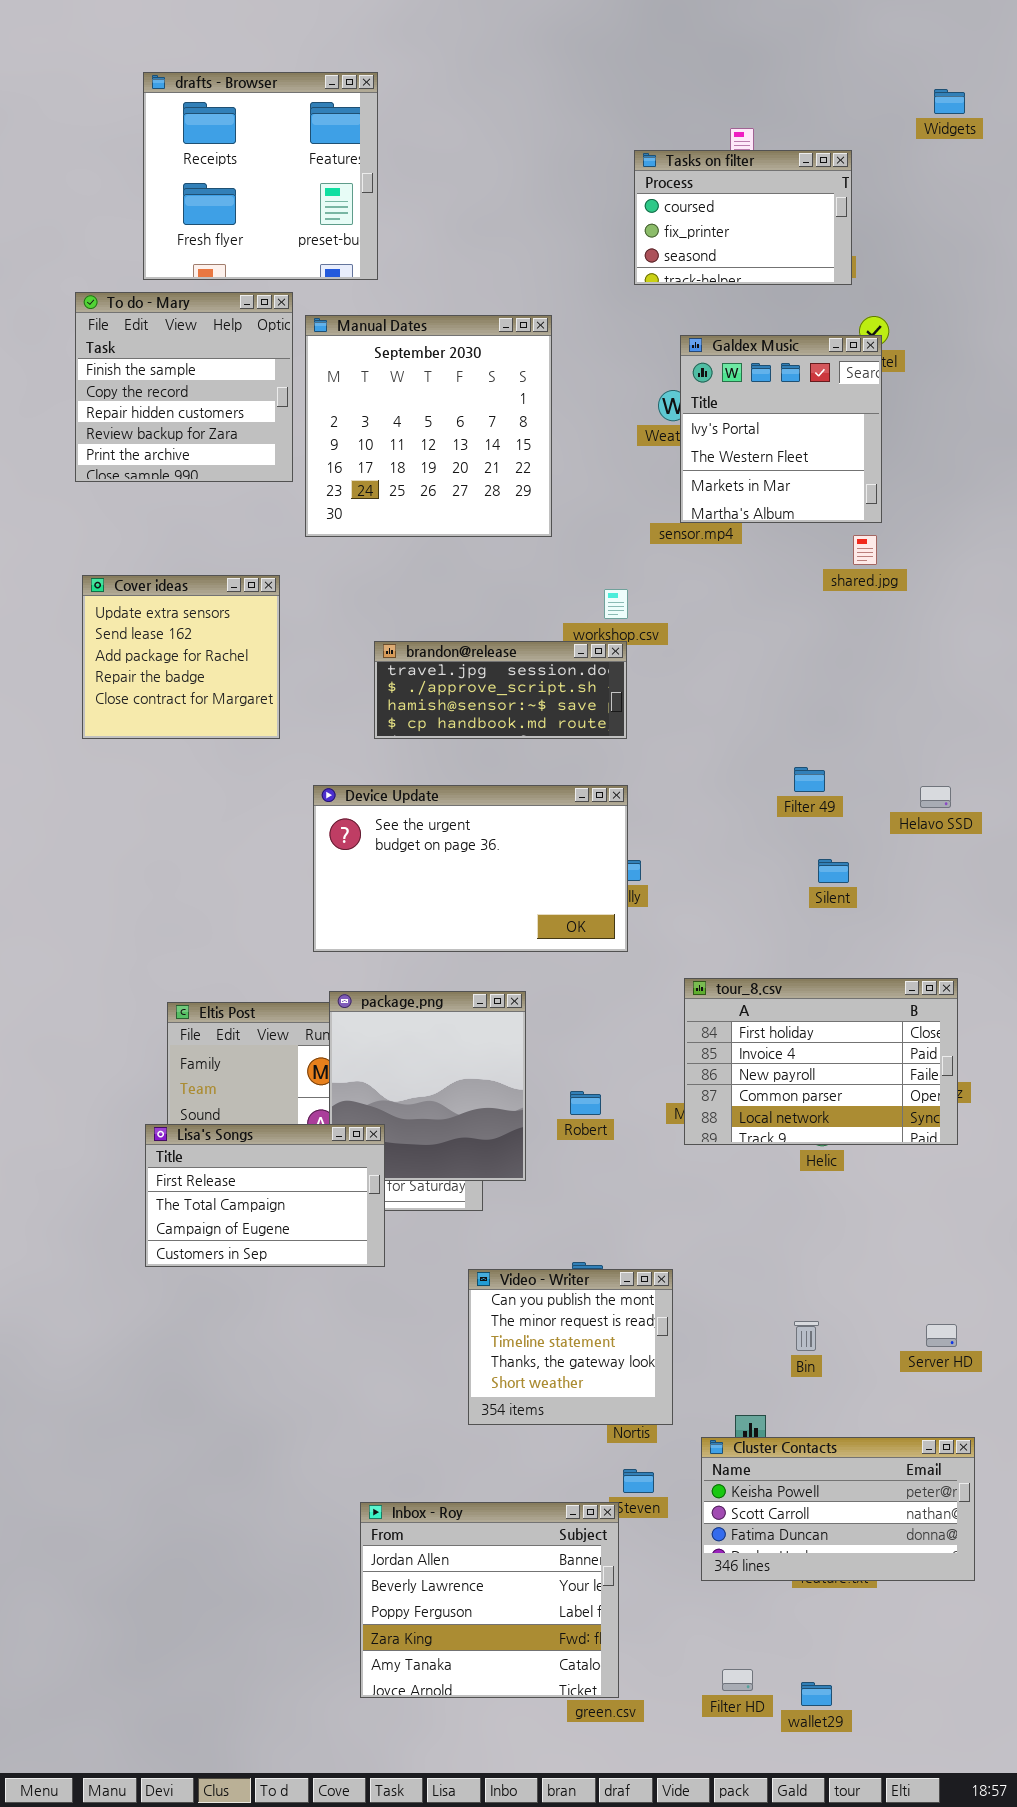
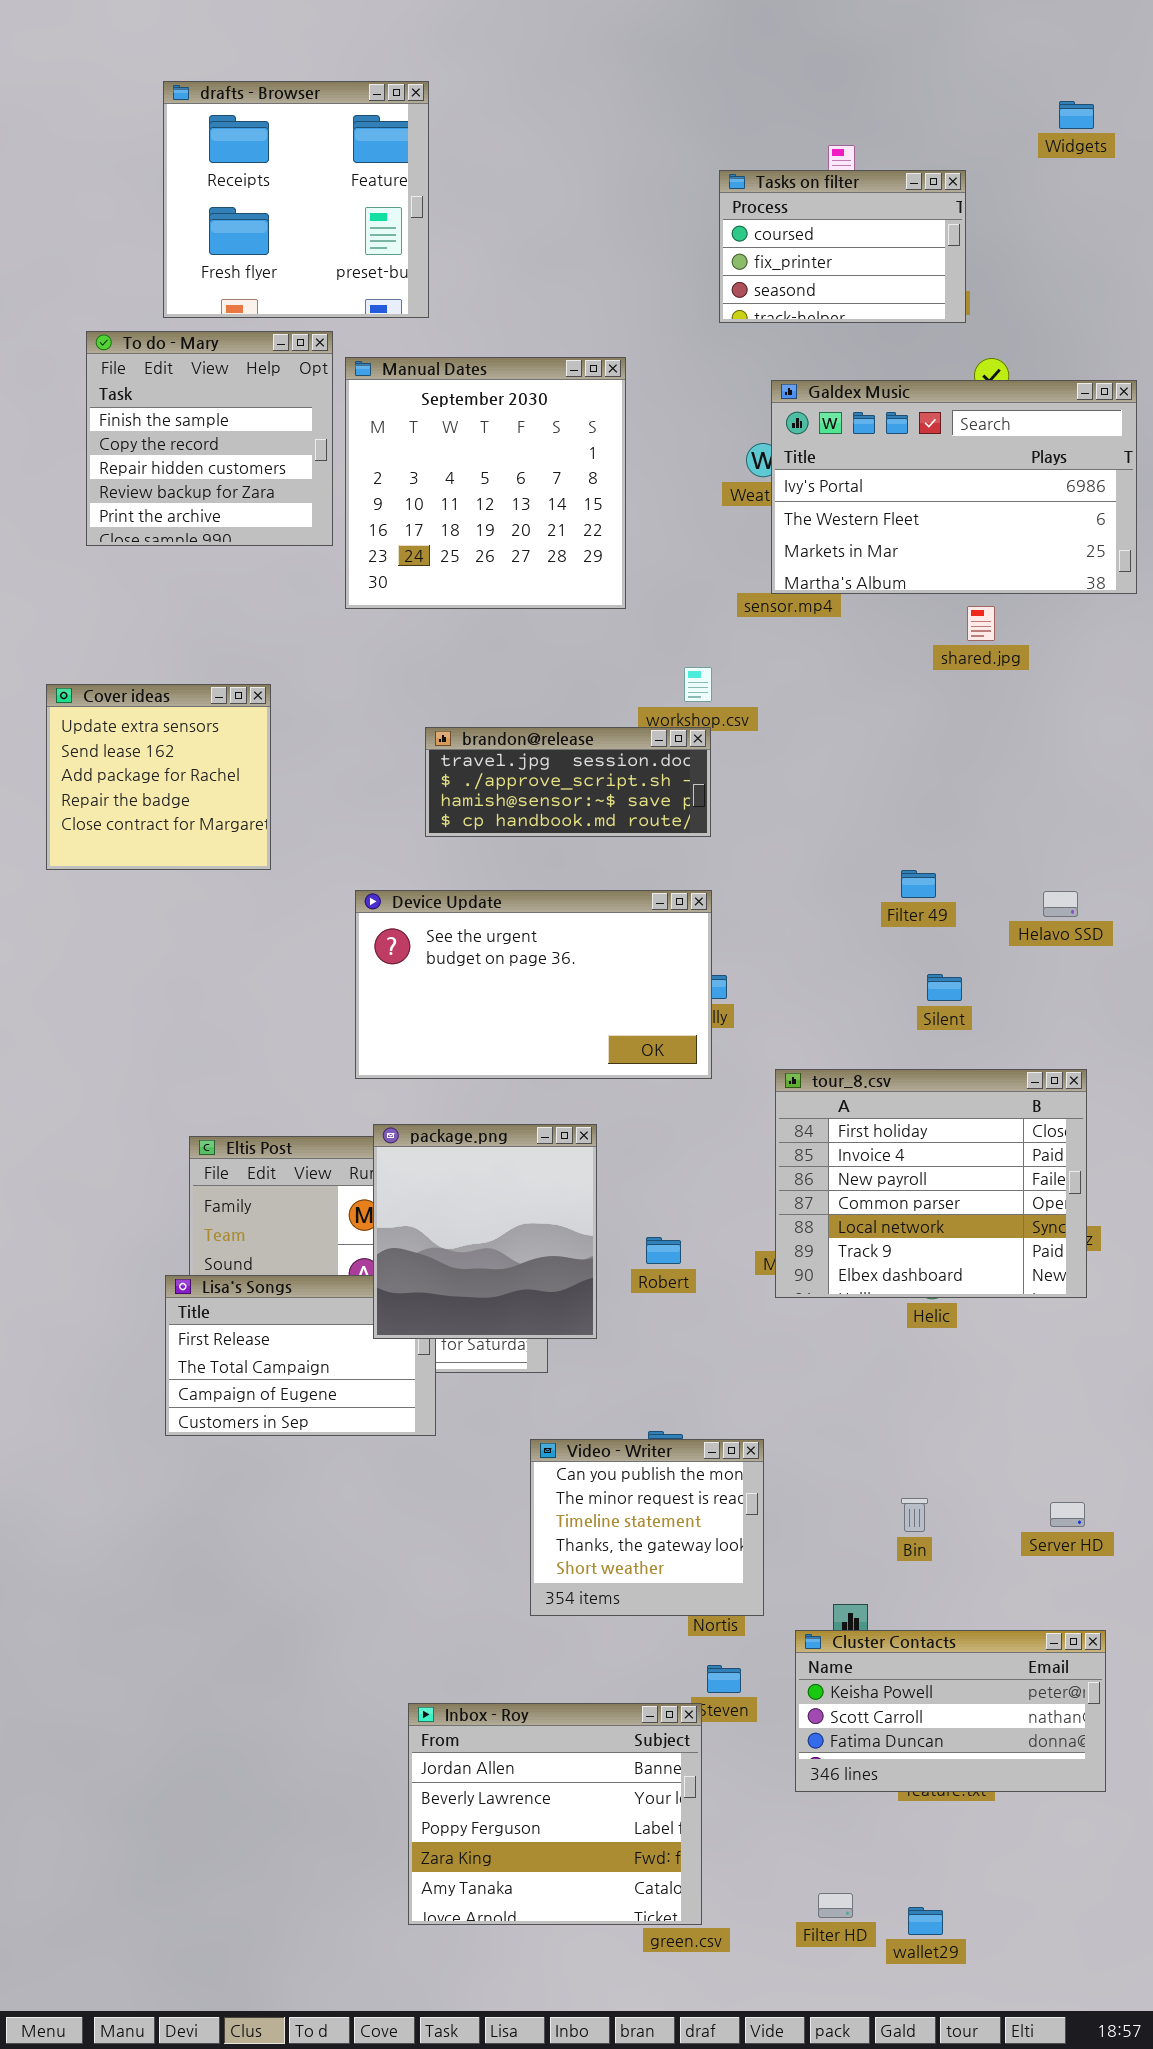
Galdex Music: [680,335,882,523] -> [771,380,1137,594], resized
Cover ideas: [82,575,280,739] -> [46,684,271,870], moved
tour_8.csv: [684,978,958,1145] -> [775,1069,1087,1298], resized
package.png: [329,991,526,1181] -> [373,1124,597,1339], raised

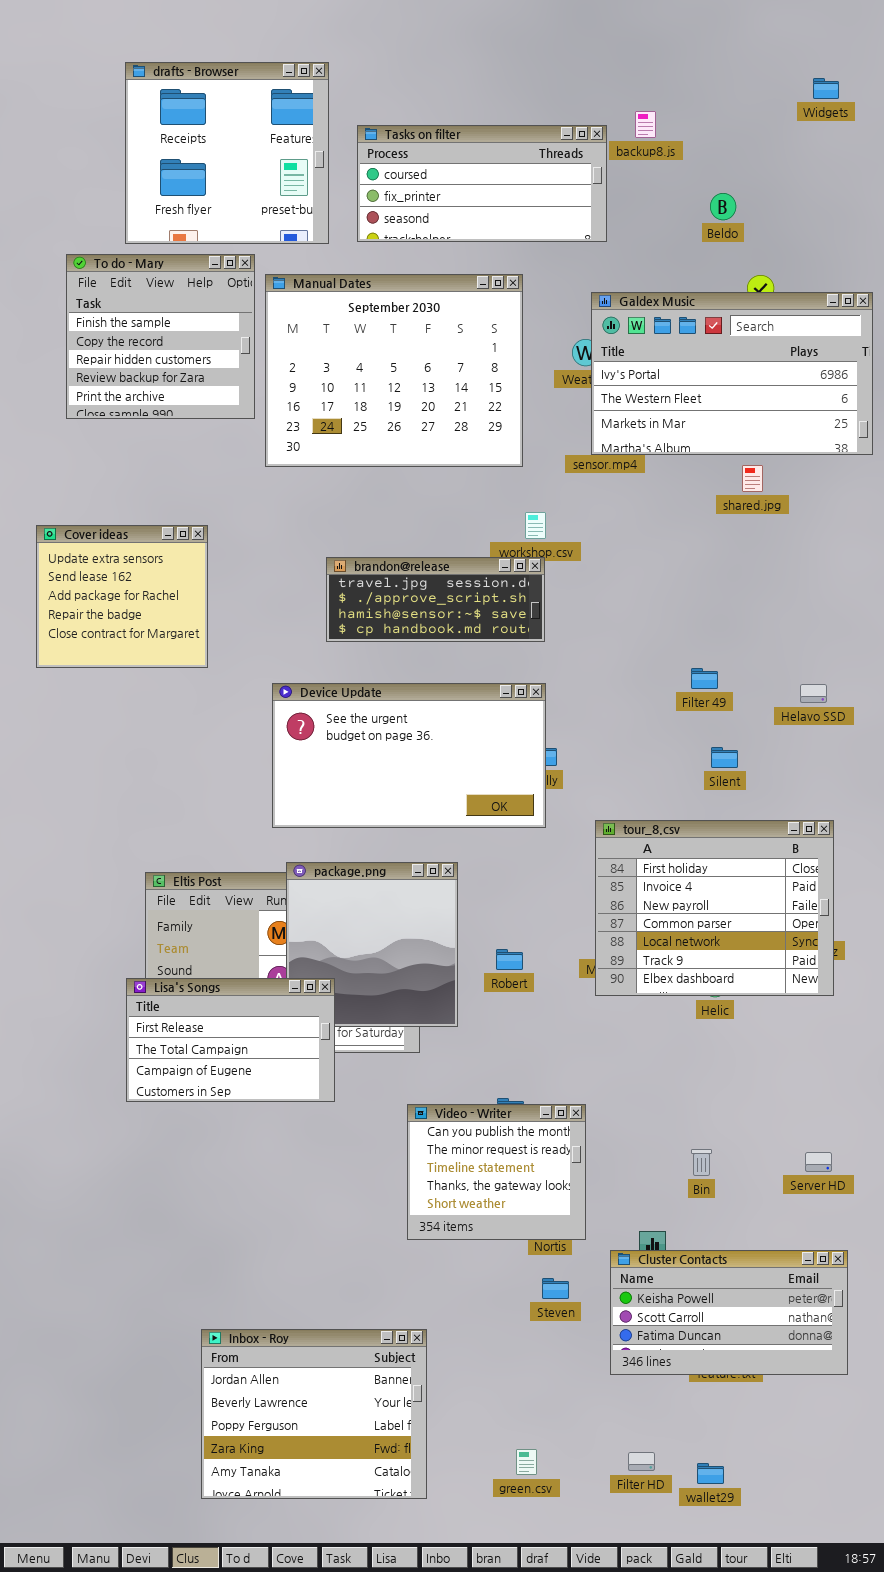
Tasks on filter: [719,170,966,323] -> [357,125,607,242], moved, resized
Manual Dates: [345,357,626,609] -> [265,274,523,467], resized
Lisa's Songs: [165,1275,436,1436] -> [126,978,335,1102], raised
Inbox - Roy: [408,1703,702,1925] -> [201,1329,427,1499], moved

